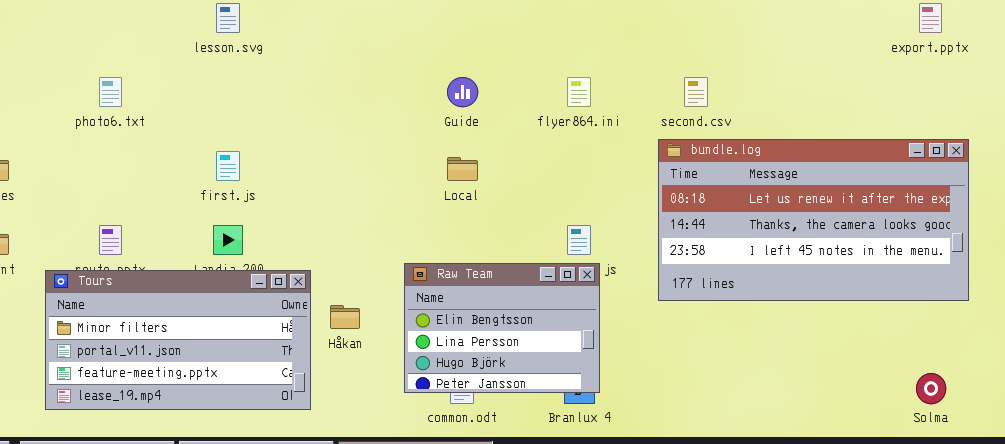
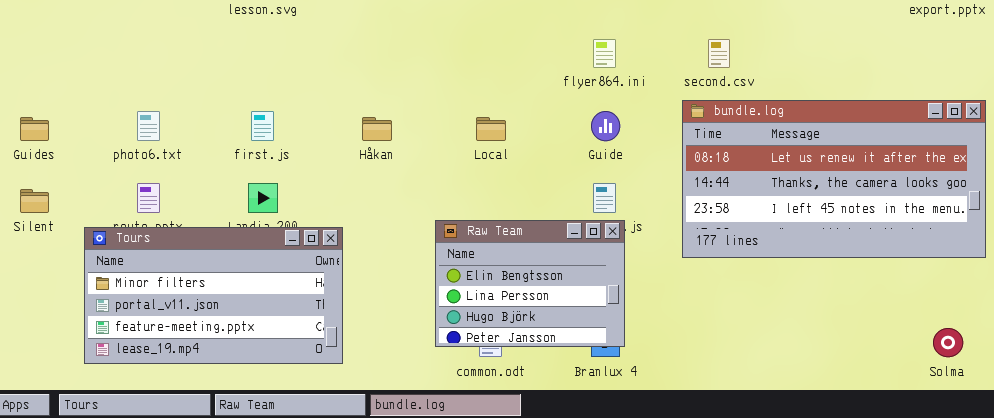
photo6.txt: [99,77,122,107] -> [137,111,160,141], moved
Guide: [447,77,478,107] -> [591,111,620,141], moved
Håkan: [330,305,360,329] -> [362,117,392,141], moved

